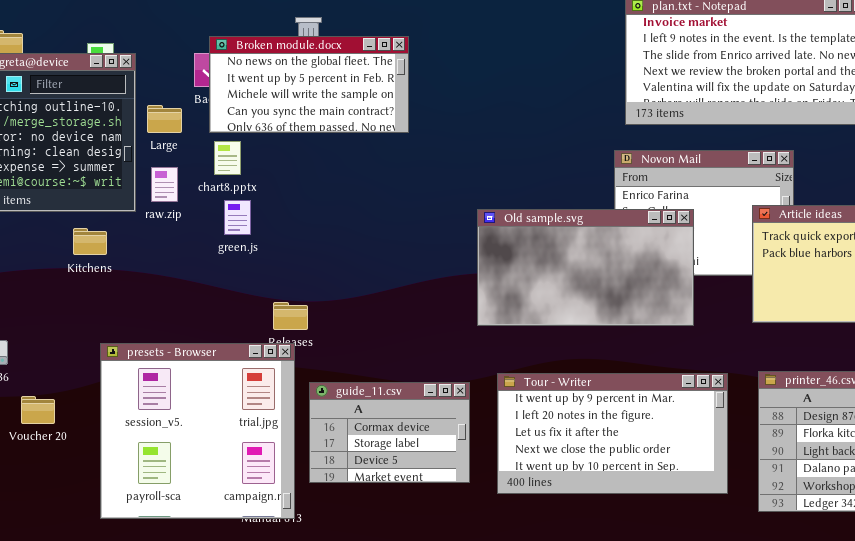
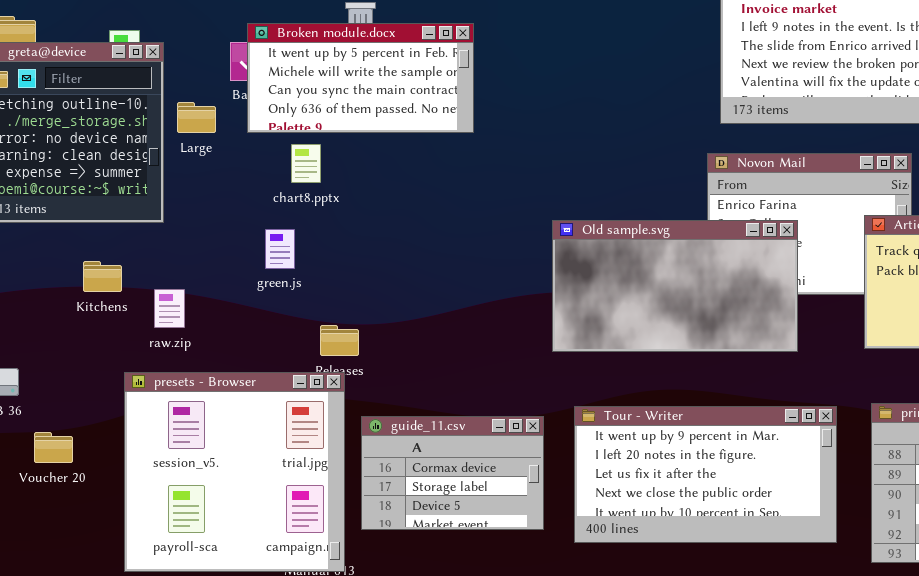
Broken module.docx: [209,36,409,133] -> [247,23,474,133], scrolled down 1 row
chart8.pptx: [214,141,241,175] -> [291,144,321,183], moved
raw.zip: [151,167,178,202] -> [154,289,185,328], moved
green.js: [224,200,251,235] -> [265,229,295,269], moved
Kitchens: [73,228,107,255] -> [83,261,122,292], moved

